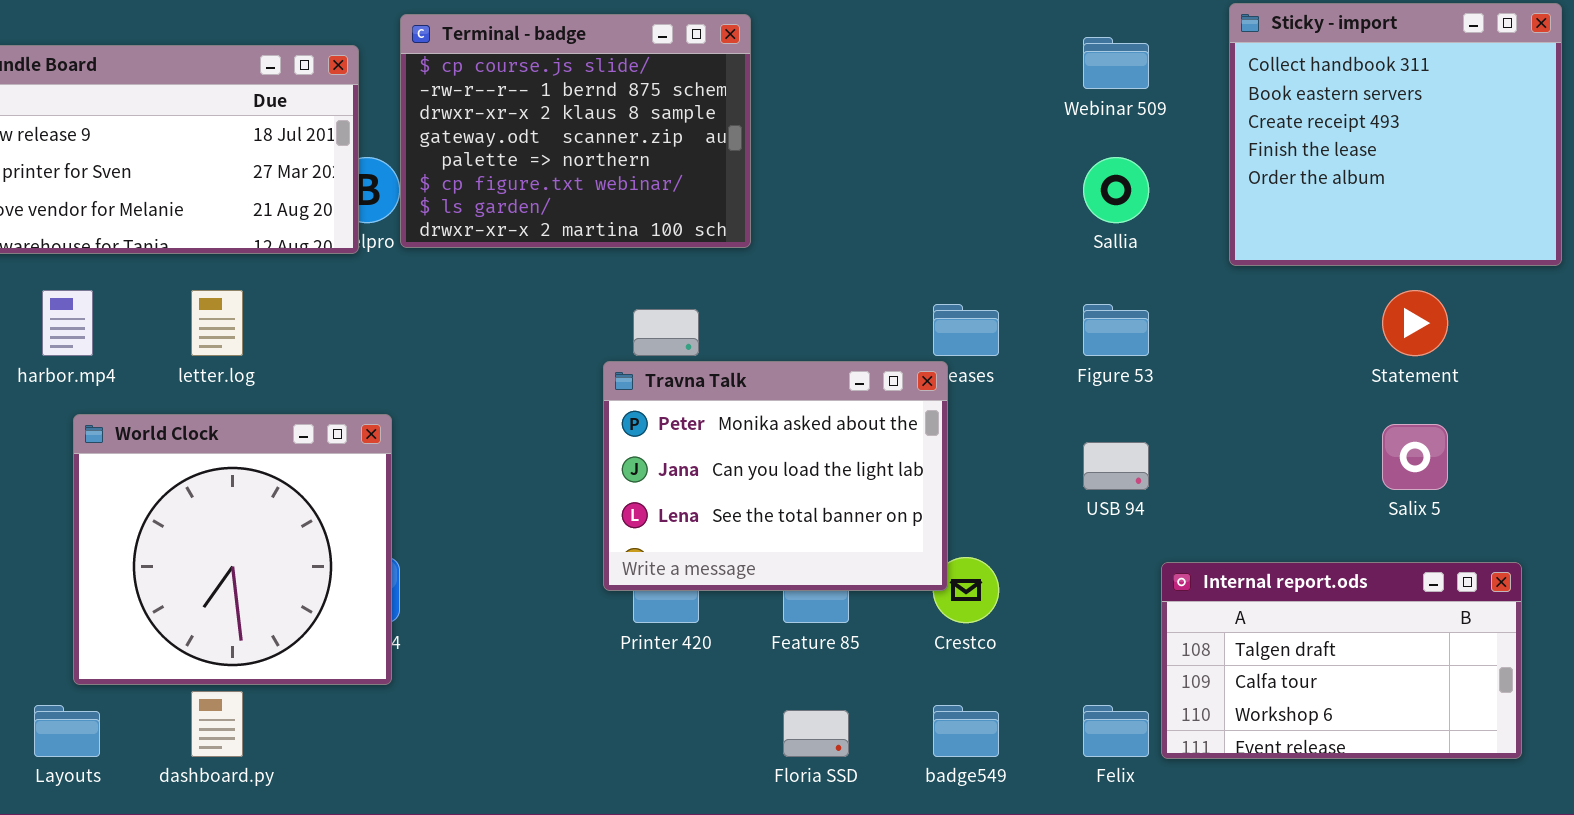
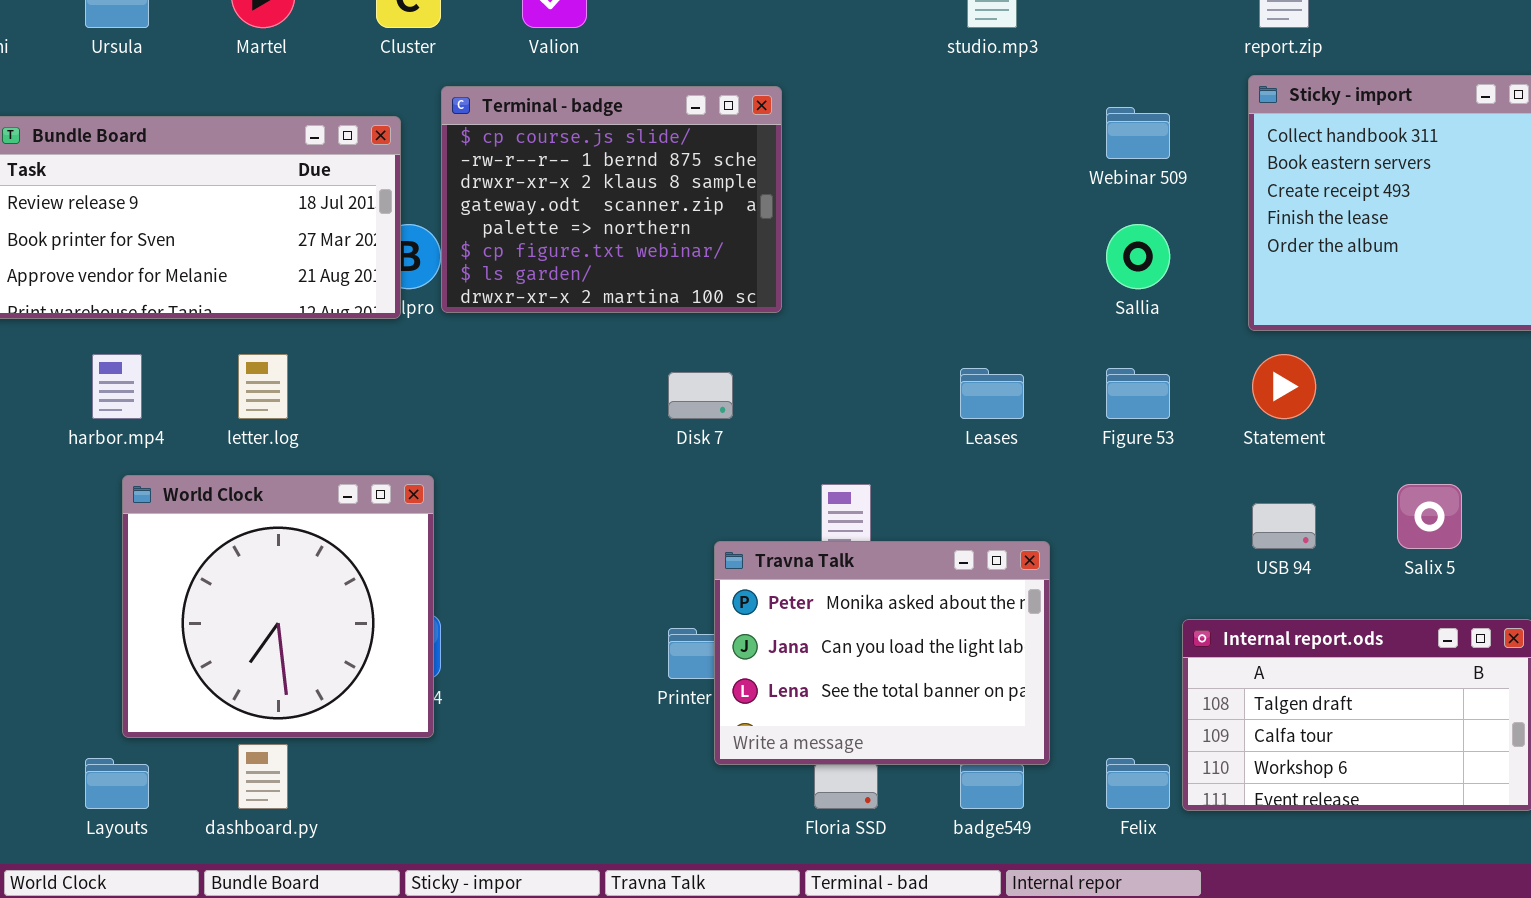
Statement: [1382,290,1448,356] -> [1252,354,1316,419], moved
Travna Talk: [603,361,948,591] -> [714,541,1050,765], moved
USB 94: [1083,442,1149,490] -> [1252,503,1316,549], moved

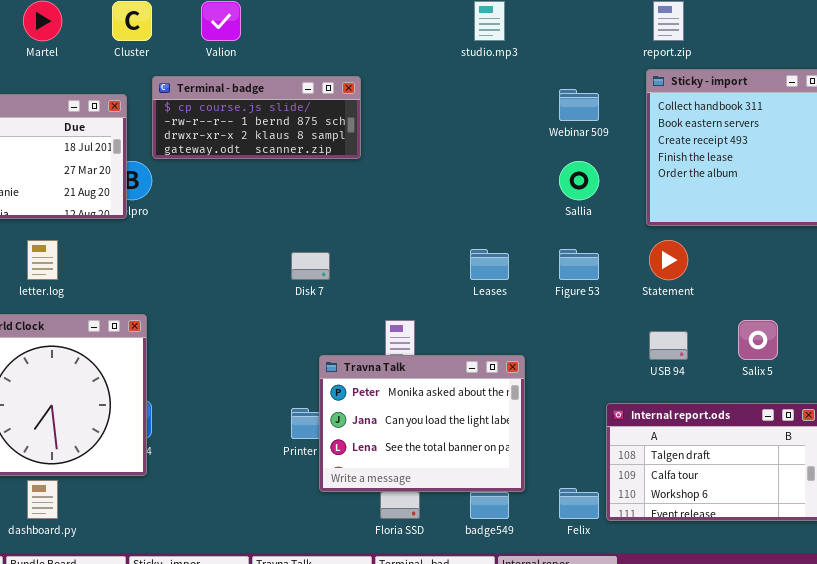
Terminal - badge: [441,86,782,313] -> [152,76,361,159], resized

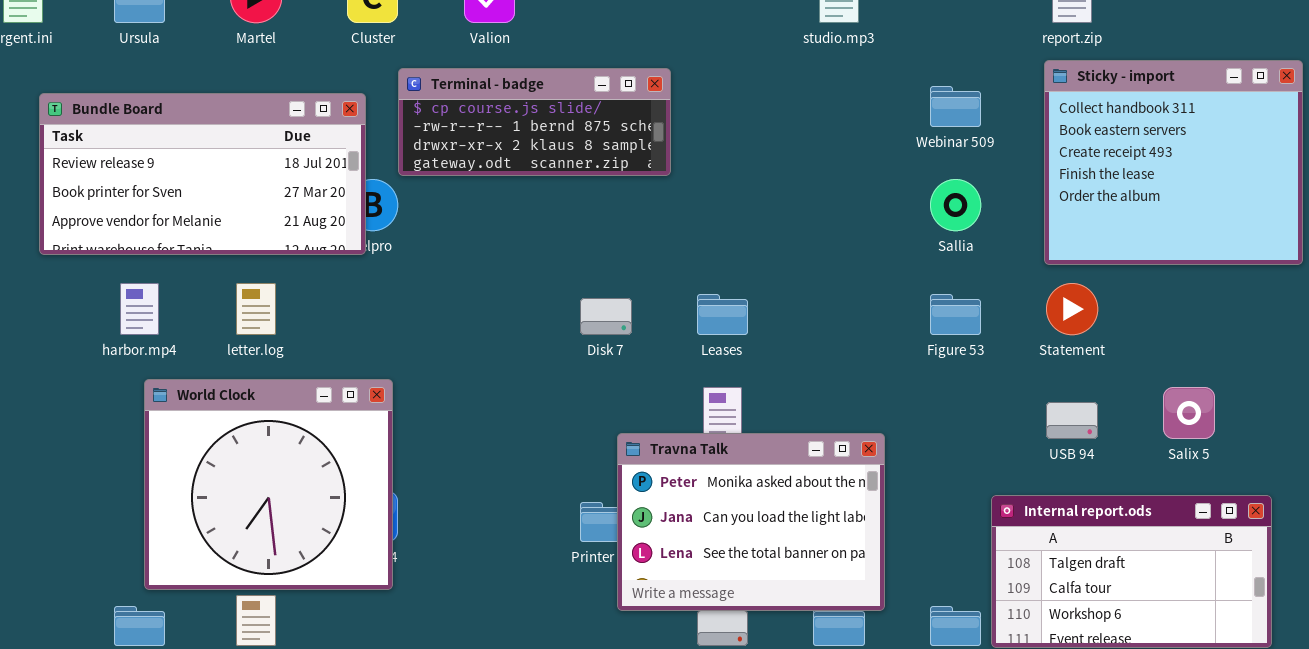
Leases: [470,249,509,280] -> [697,294,748,335], moved

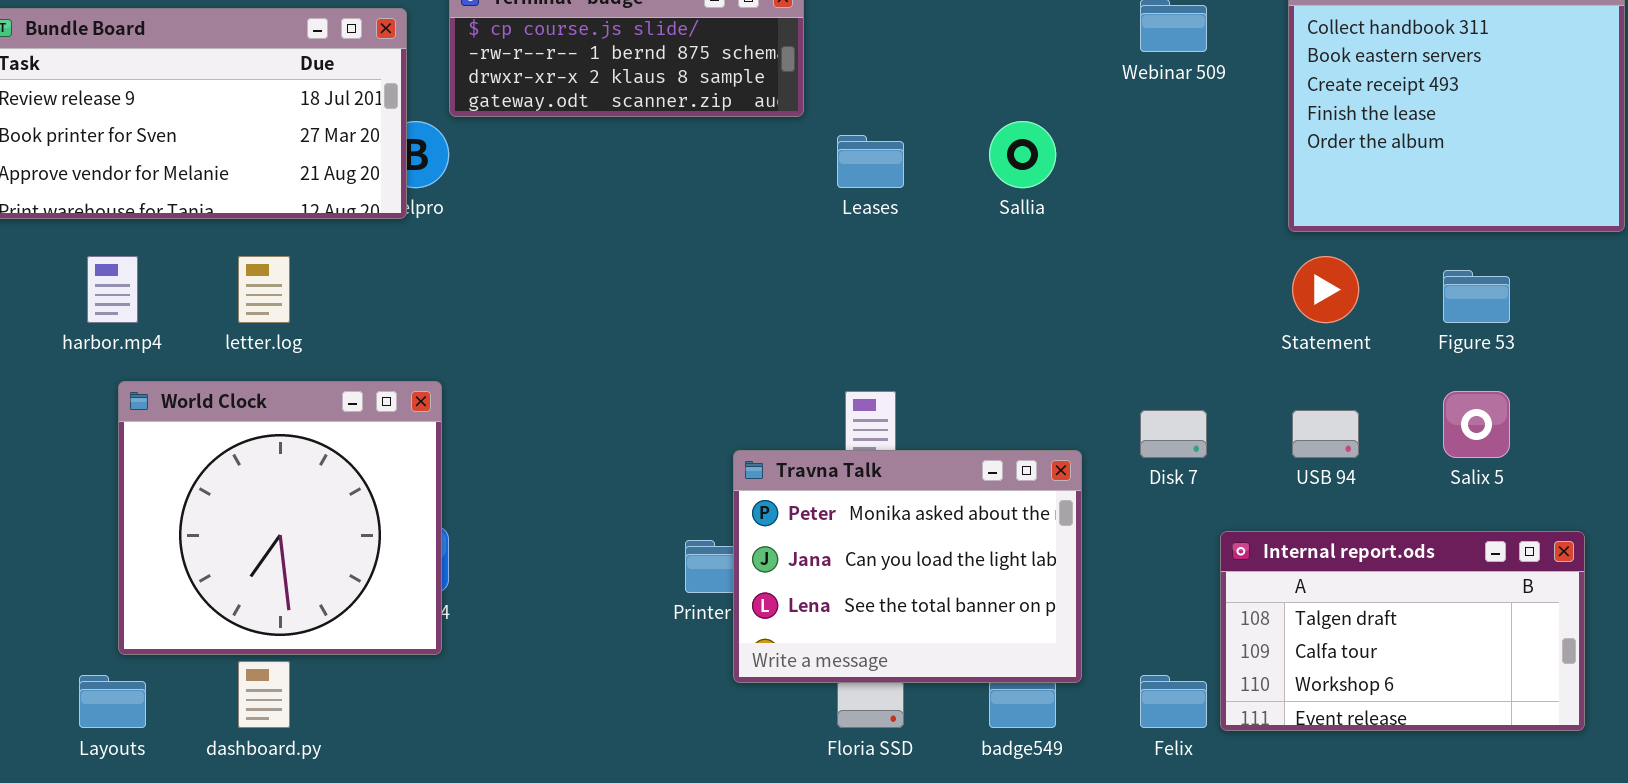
Sallia: [930,179,981,231] -> [989,121,1056,188], moved
Leases: [697,294,748,335] -> [837,135,904,188], moved
Figure 53: [930,294,981,335] -> [1443,270,1510,323], moved
Disk 7: [580,298,632,335] -> [1140,410,1207,458], moved

